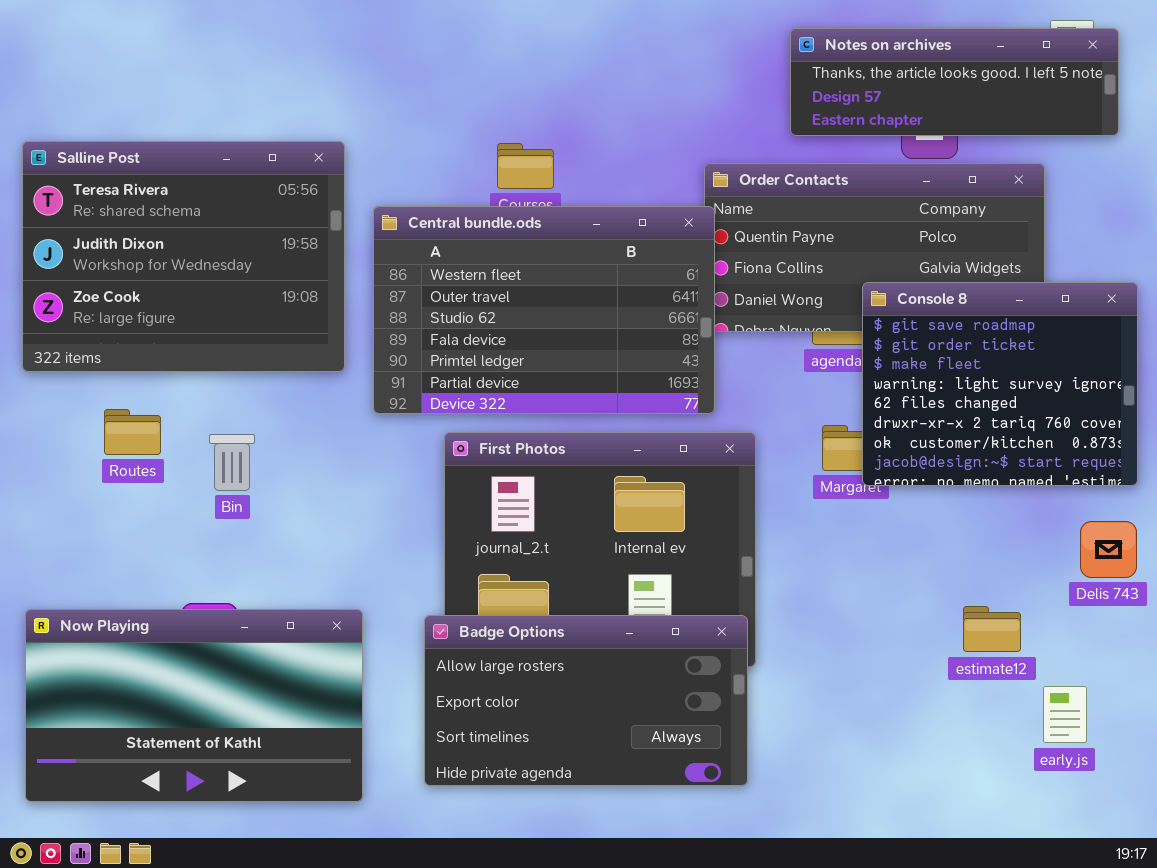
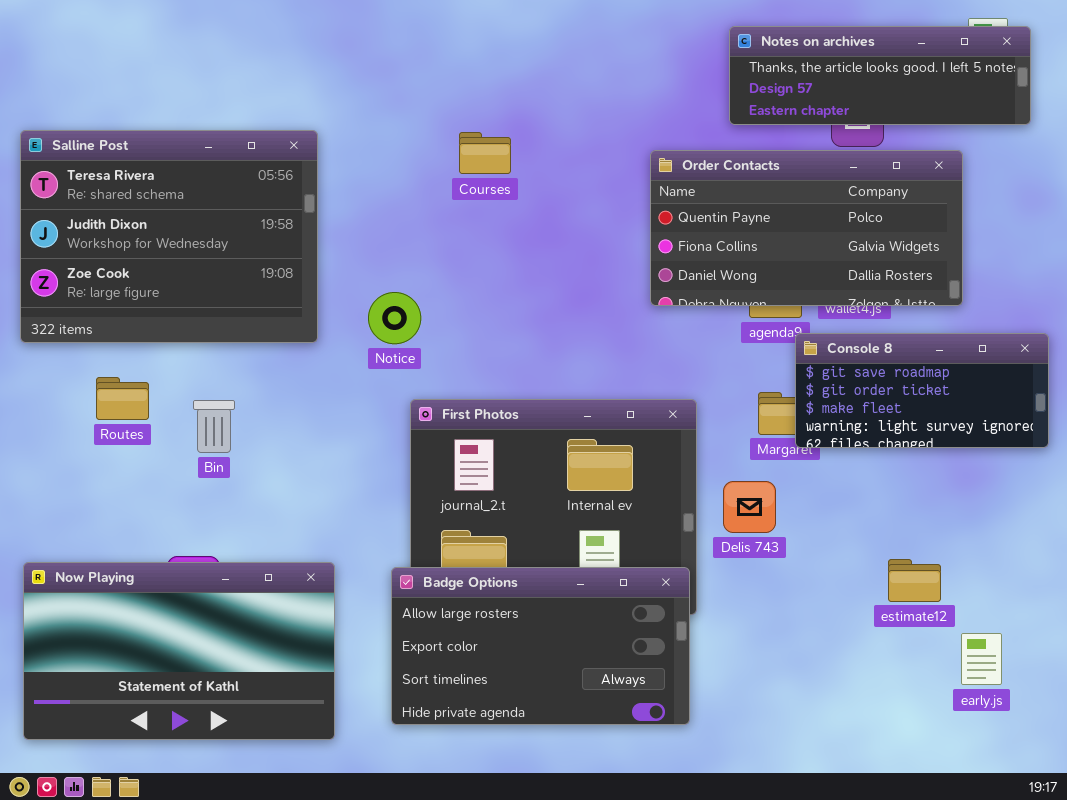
Central bundle.ods: [373,206,715,414] -> none, closed
Console 8: [862,282,1138,486] -> [795,333,1049,448], resized
Delis 743: [1080,521,1137,578] -> [723,481,776,533], moved

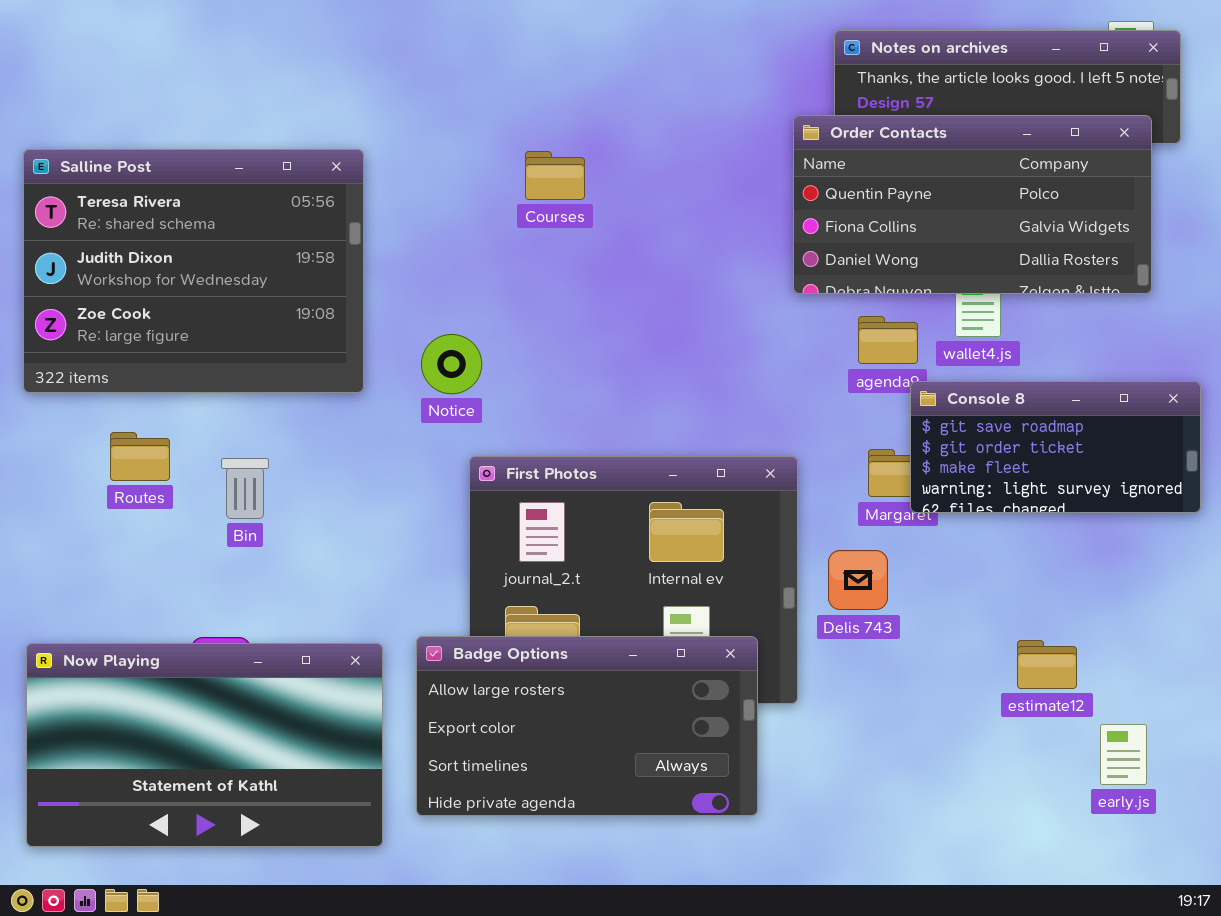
Order Contacts: [650,150,963,306] -> [793,115,1152,294], moved
Badge Options: [391,567,690,725] -> [416,636,758,816], moved

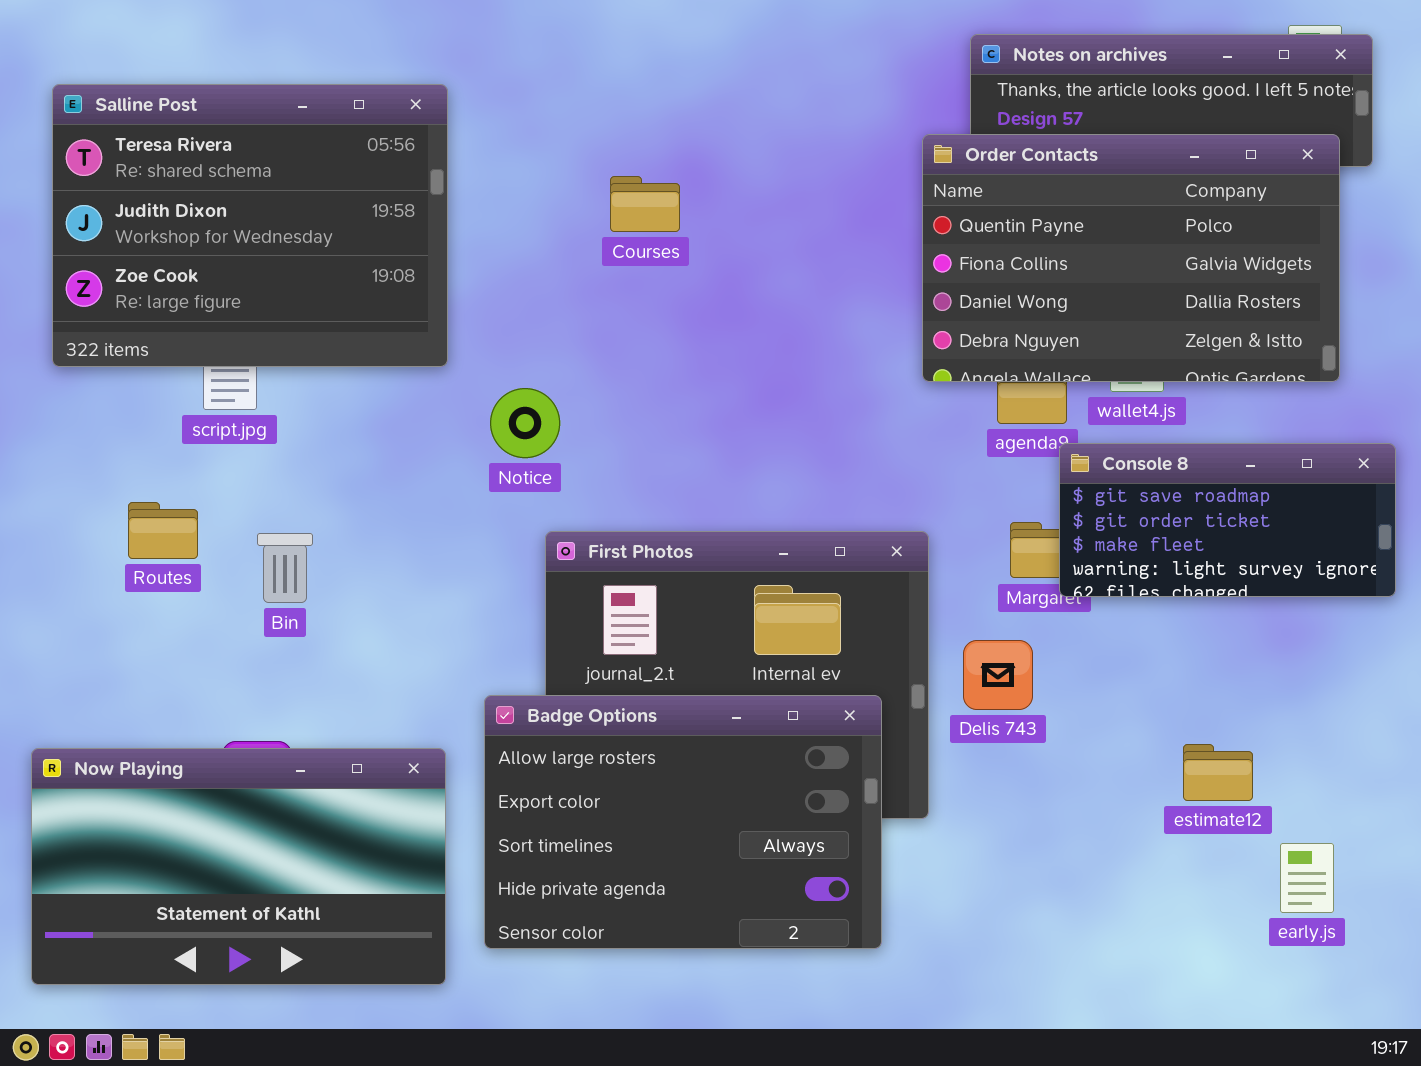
Order Contacts: [793,115,1152,294] -> [922,134,1340,382], resized
Salline Post: [23,149,364,393] -> [52,84,448,367], moved
Badge Options: [416,636,758,816] -> [484,695,882,949], resized

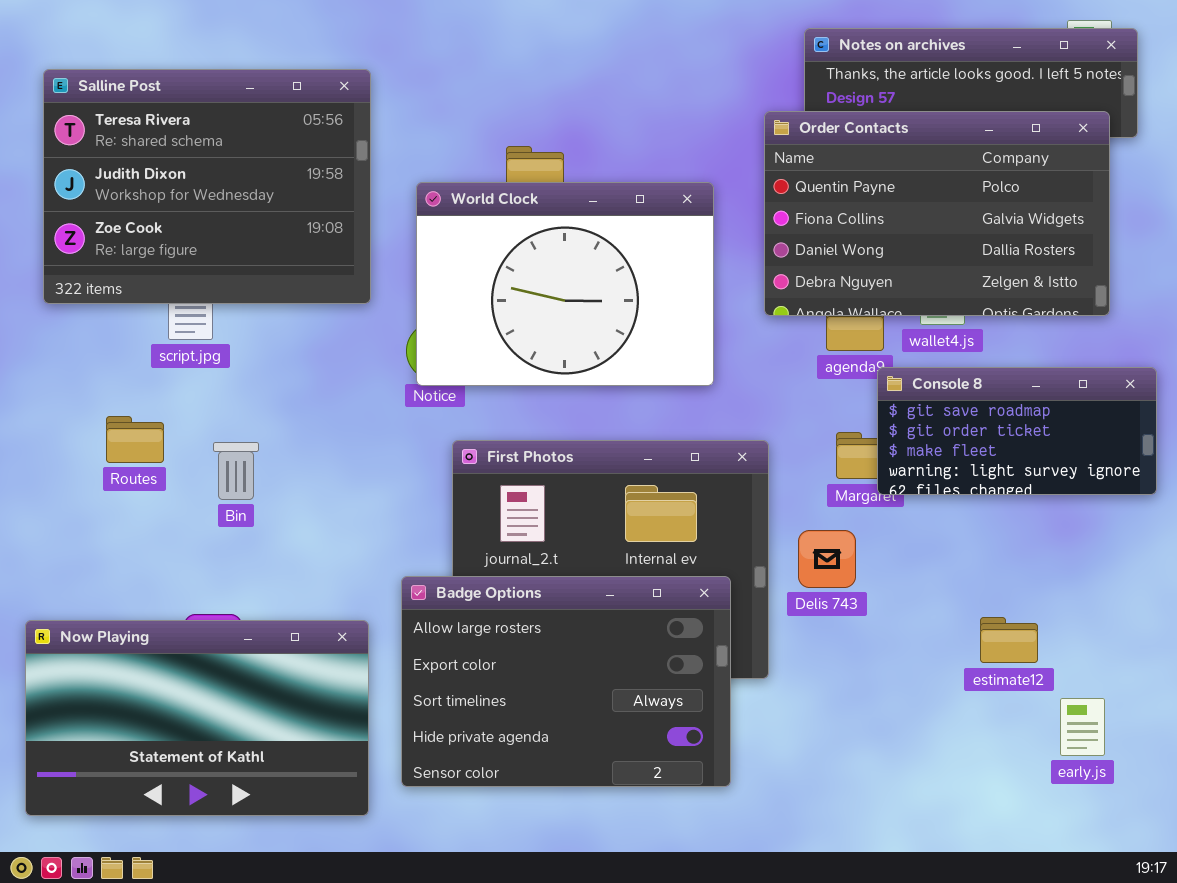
World Clock: none -> [416,182,714,386], opened

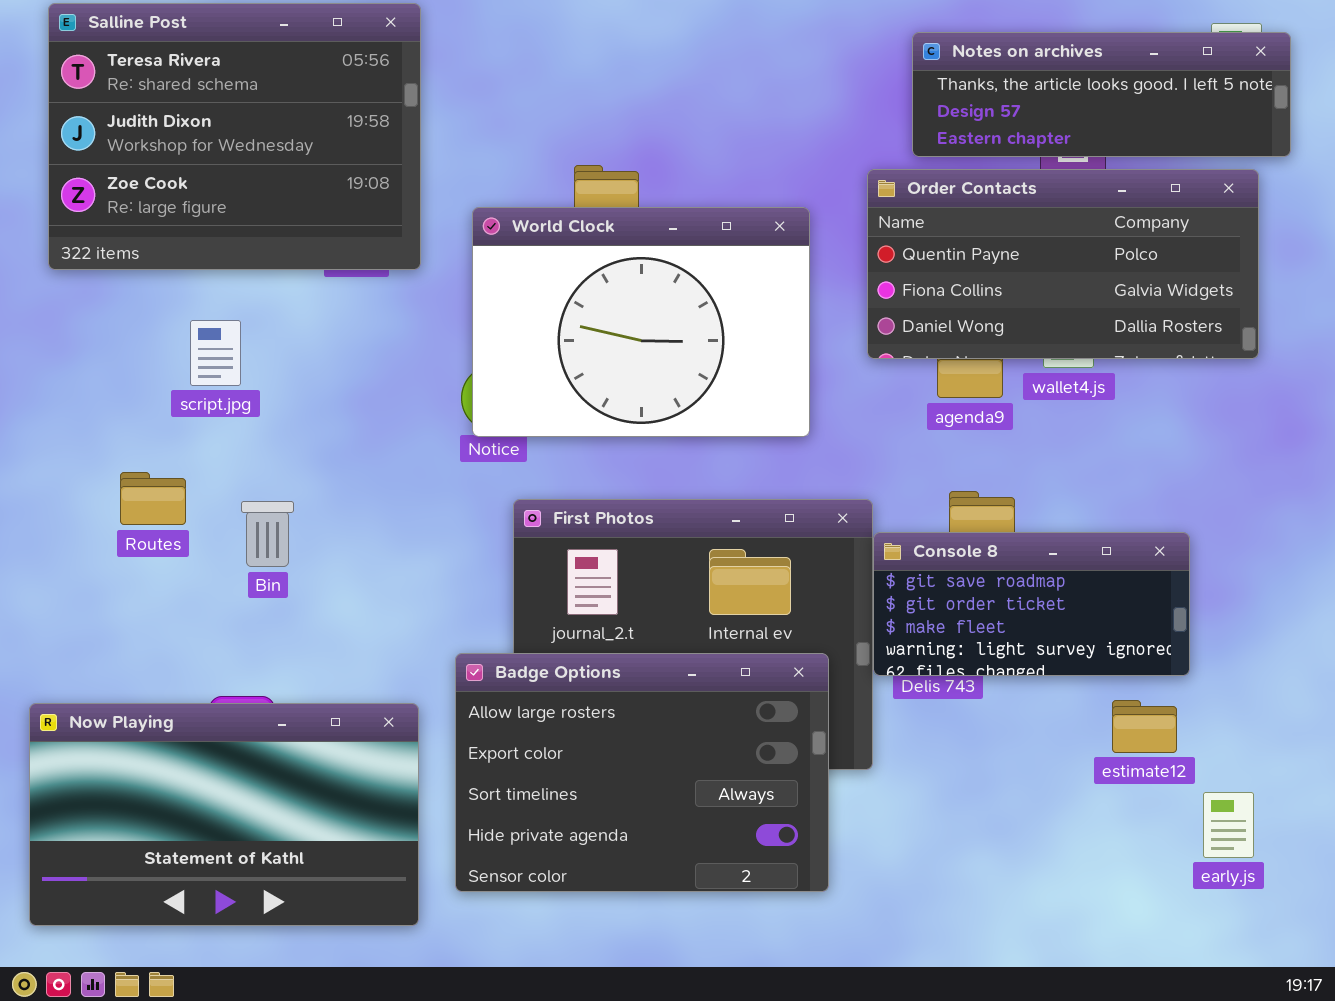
Salline Post: [43,69,371,304] -> [48,3,421,270], moved
Order Contacts: [764,111,1110,316] -> [867,169,1259,359], resized
Console 8: [877,367,1157,495] -> [873,532,1190,676], moved

